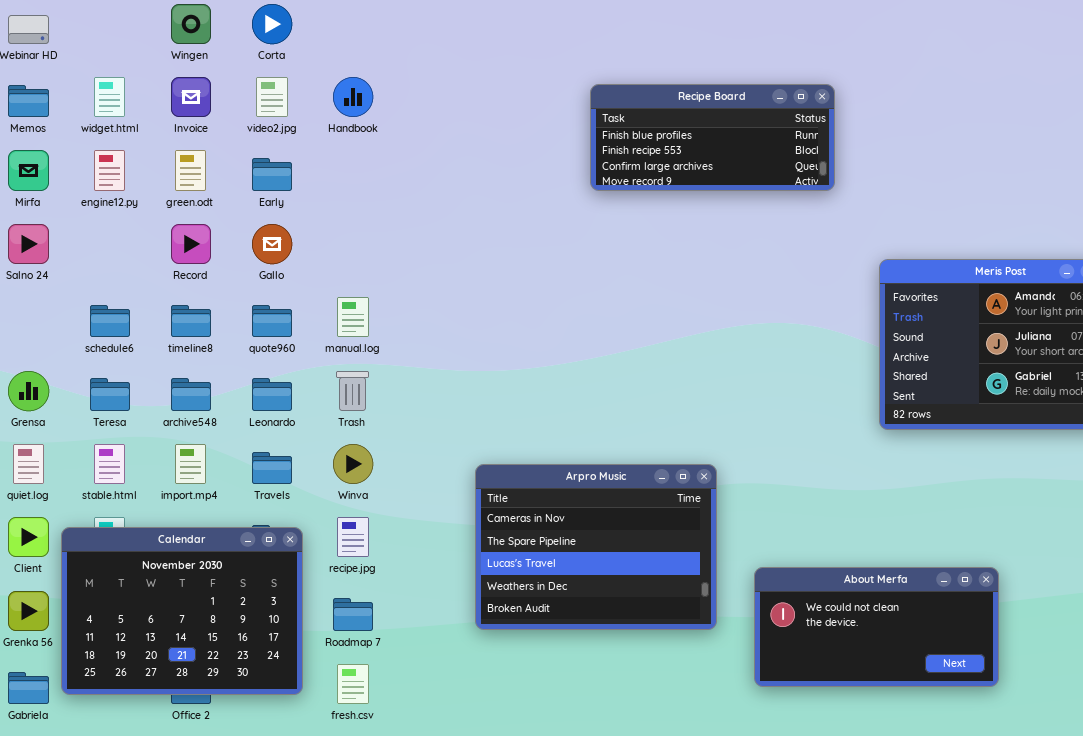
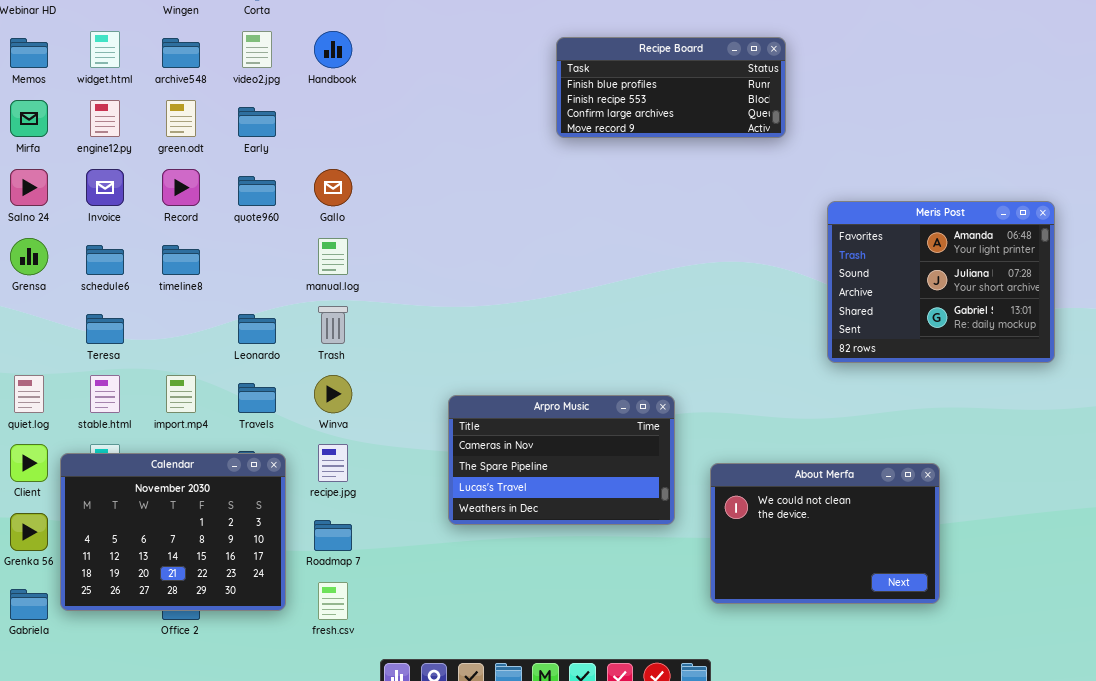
Invoice: [171,77,211,117] -> [86,169,124,206], moved
Gallo: [252,224,292,264] -> [314,169,352,206], moved
quote960: [252,305,292,337] -> [238,176,276,206], moved
Grensa: [8,371,49,411] -> [10,238,48,275], moved
archive548: [171,378,211,411] -> [162,38,200,68], moved
Arpro Music: [475,464,717,630] -> [448,395,675,525], resized
About Merfa: [754,567,999,687] -> [710,463,940,604], resized

